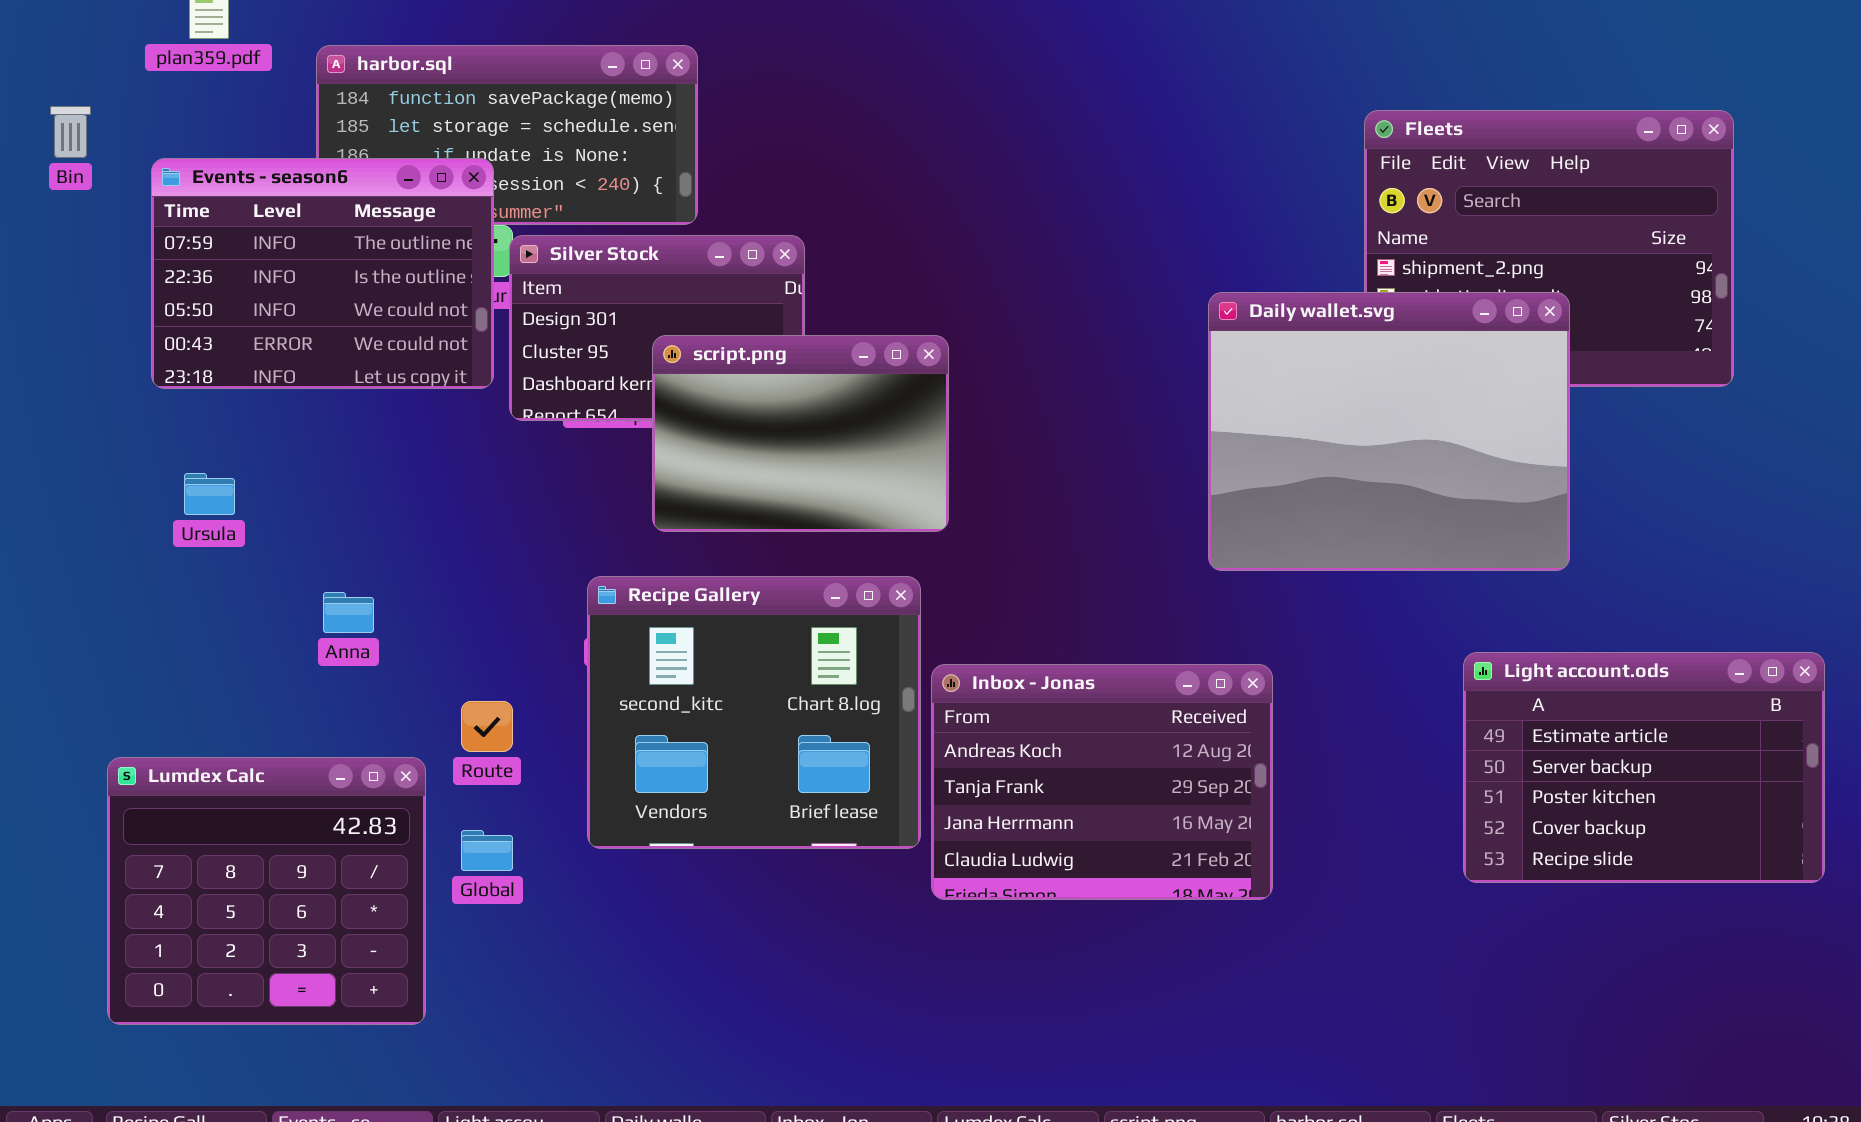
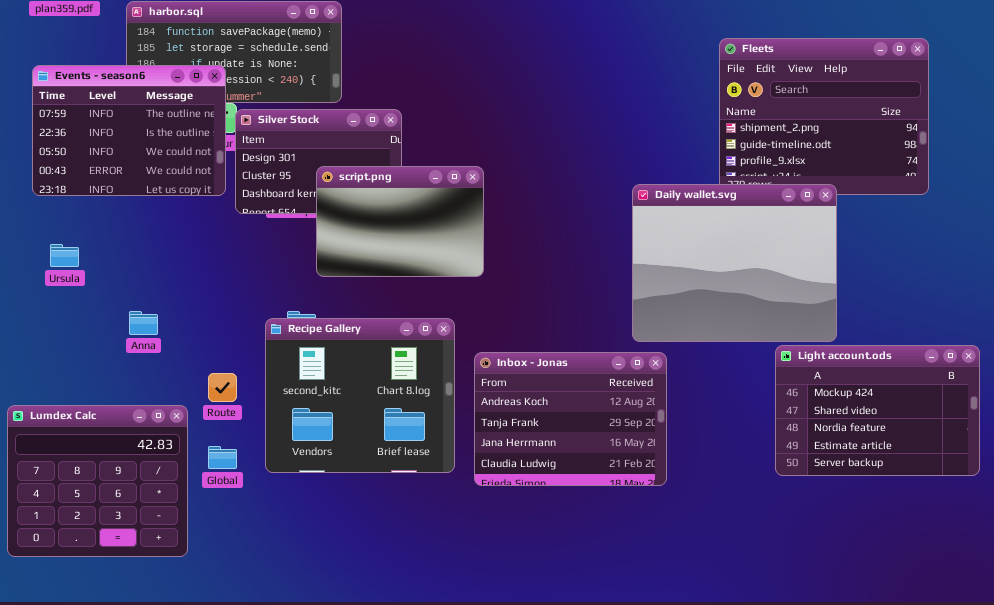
Daily wallet.svg: [1208,292,1570,571] -> [632,184,837,342], moved
Recipe Gallery: [587,576,921,849] -> [265,318,455,473], moved
Light account.ods: [1463,652,1825,883] -> [775,345,980,476], scrolled up 3 rows

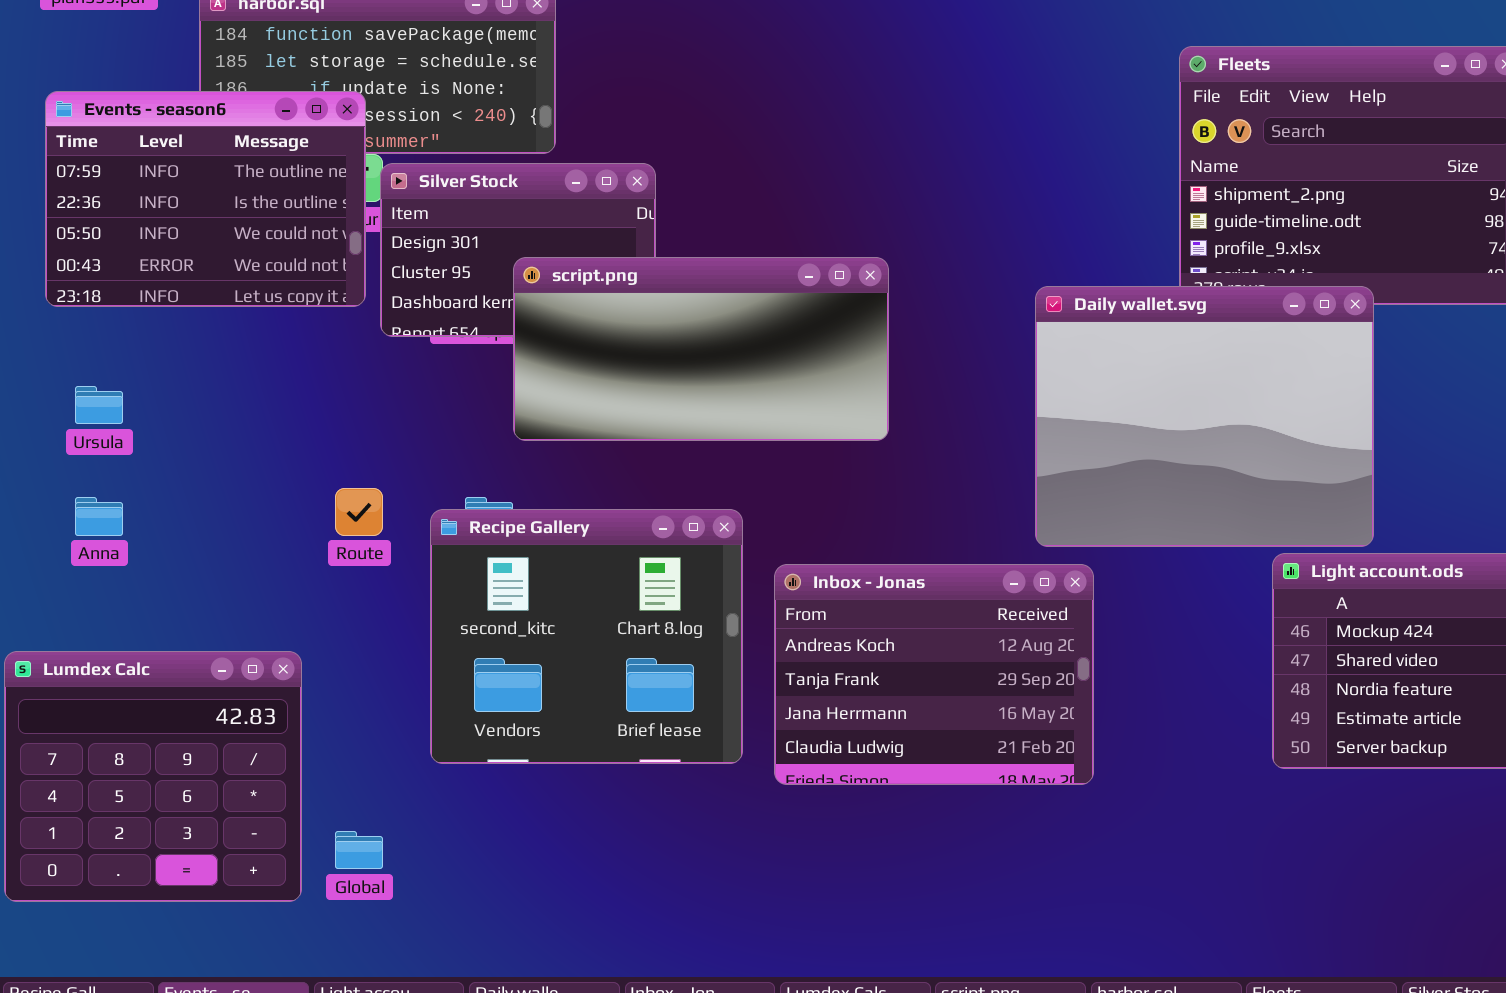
script.png: [316,166,484,277] -> [513,257,889,441], resized
Anna: [129,311,158,335] -> [75,497,123,536], moved
Route: [208,373,237,402] -> [335,488,383,536], moved
Global: [208,446,237,469] -> [335,831,383,869], moved

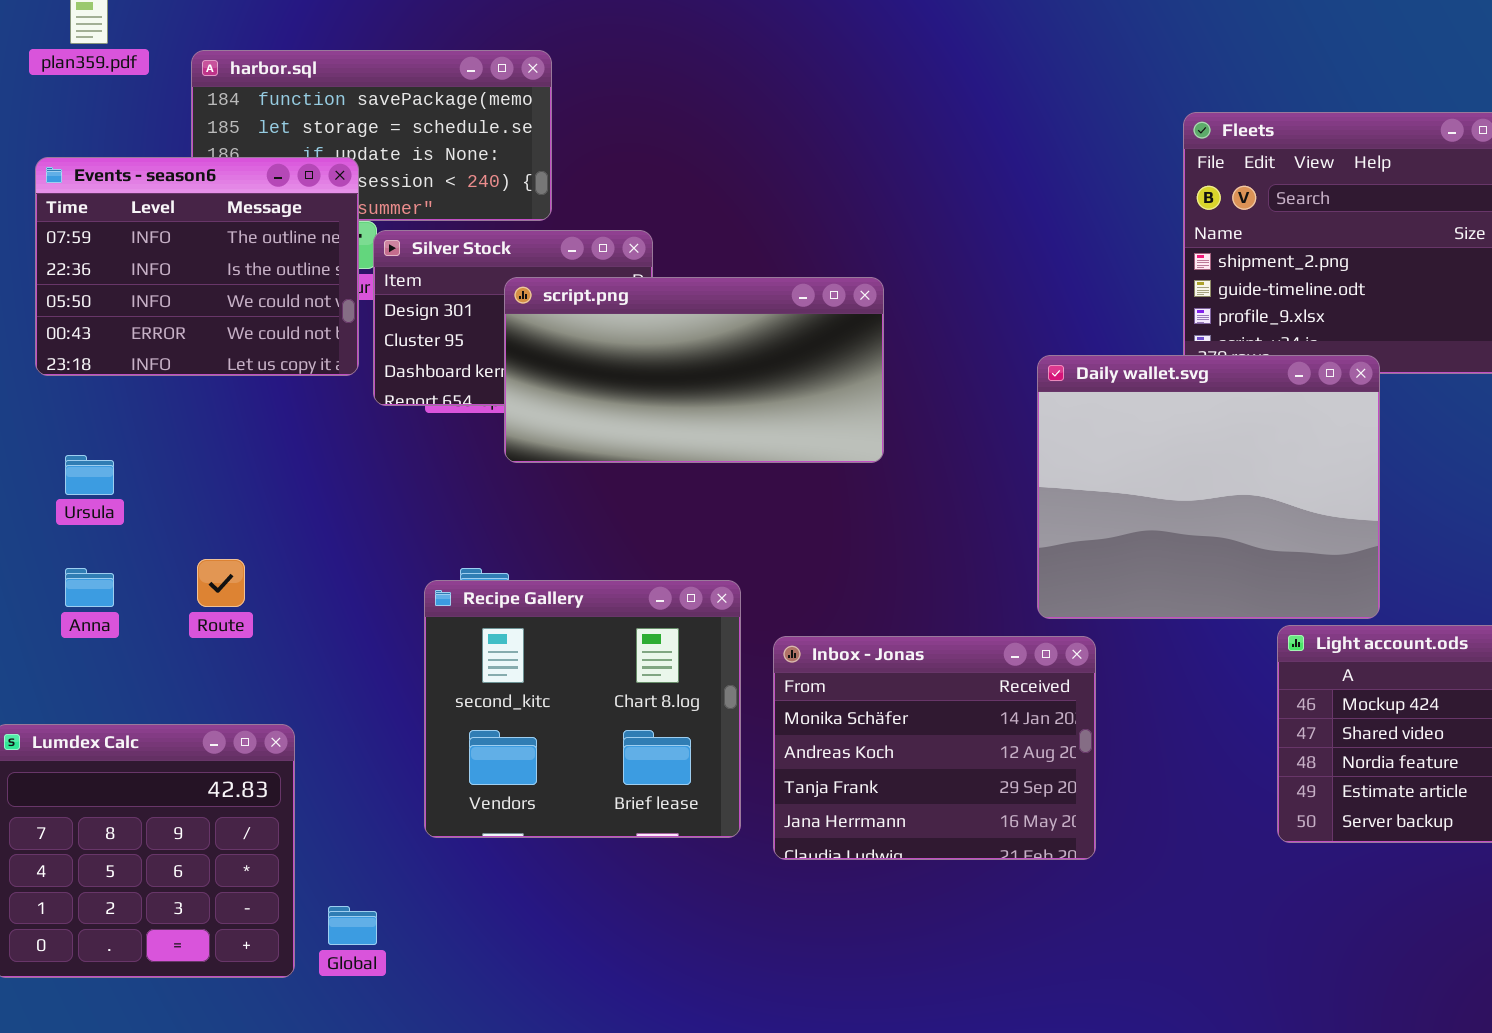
script.png: [513,257,889,441] -> [504,277,884,463], moved
Route: [335,488,383,536] -> [197,559,245,607], moved
Inbox - Jonas: [774,564,1094,785] -> [773,636,1096,860], scrolled up 1 row

